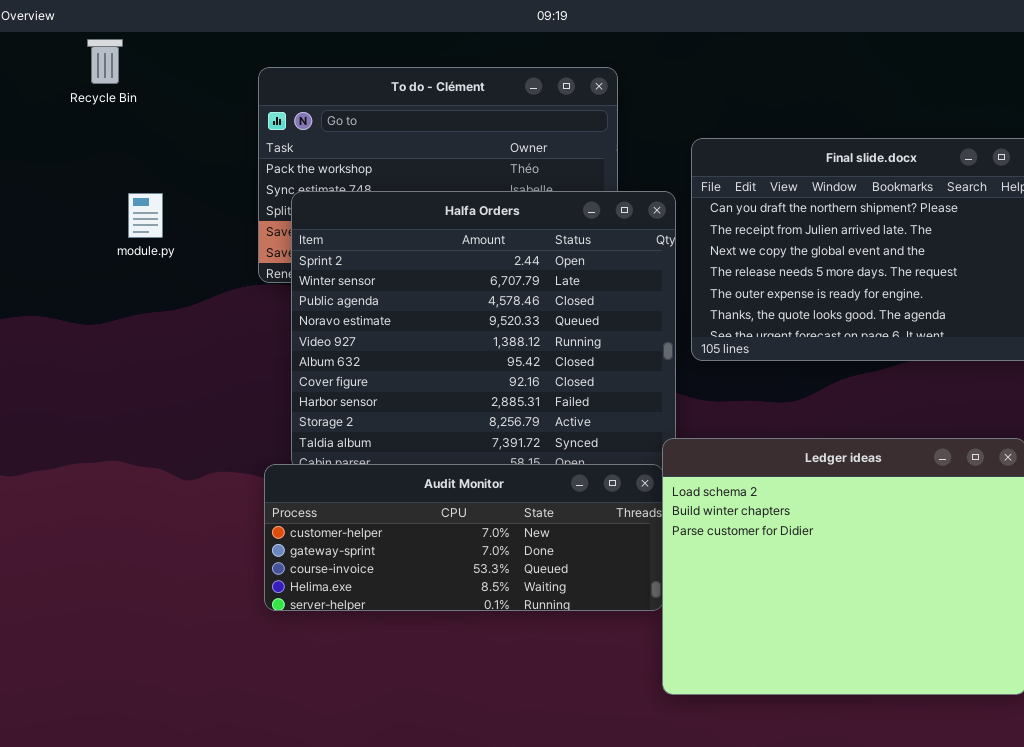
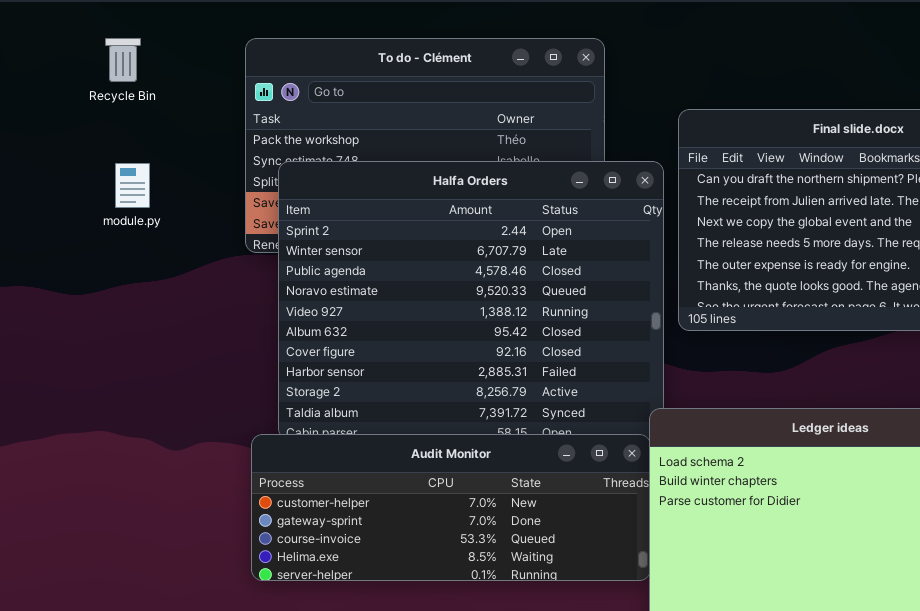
Recycle Bin: [87,39,123,84] -> [105,38,141,82], moved

